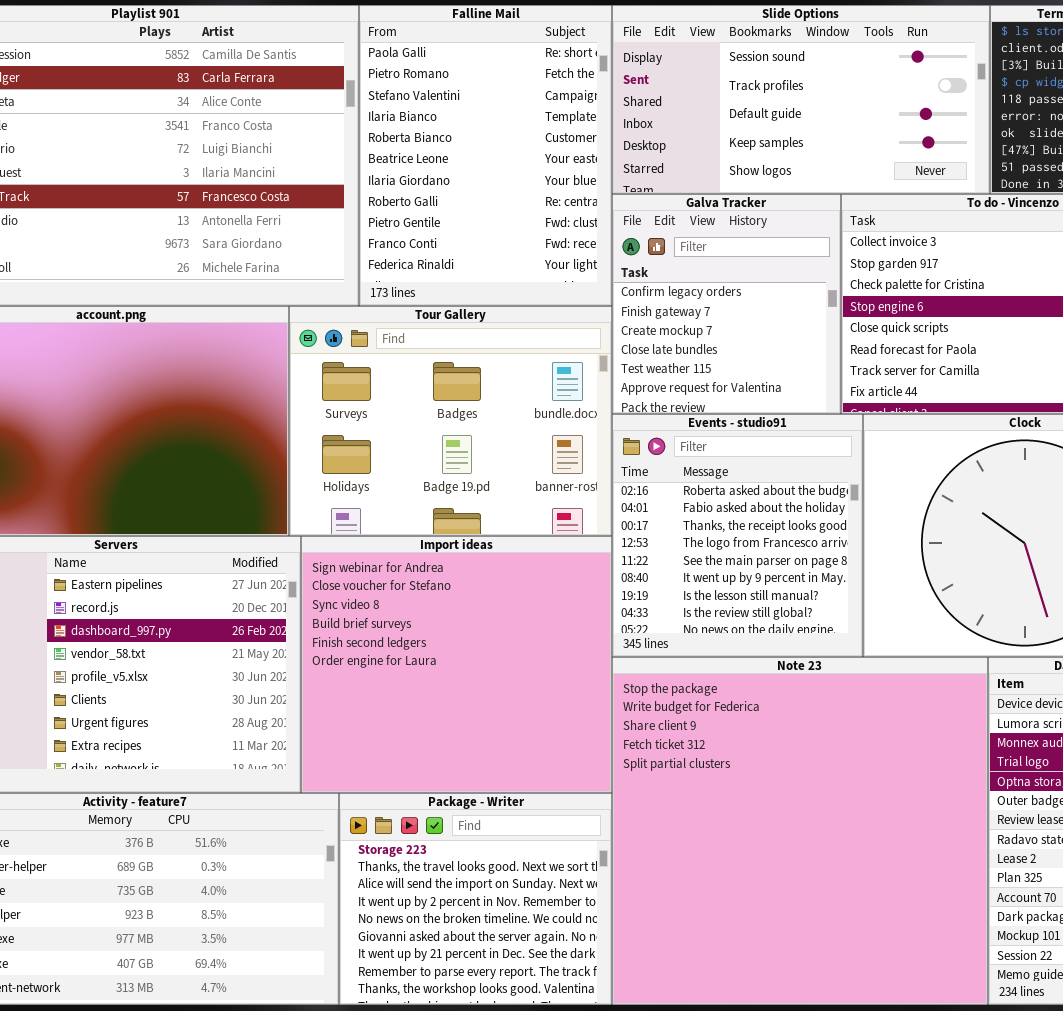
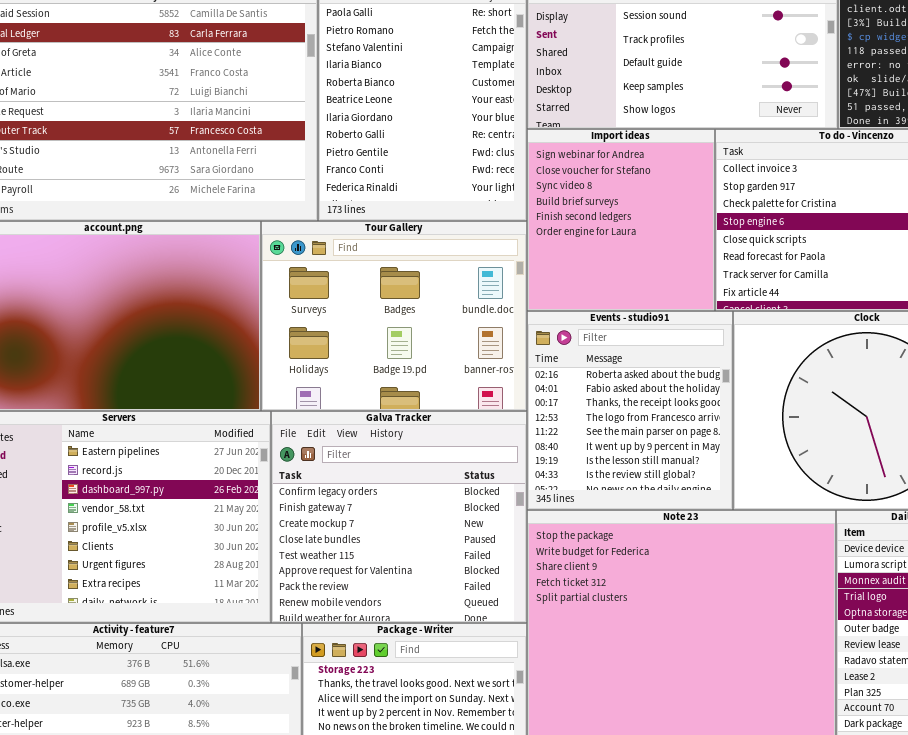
Galva Tracker: [612,194,841,414] -> [271,411,527,623], moved, resized
Import ideas: [301,536,612,793] -> [527,129,715,311], moved, resized

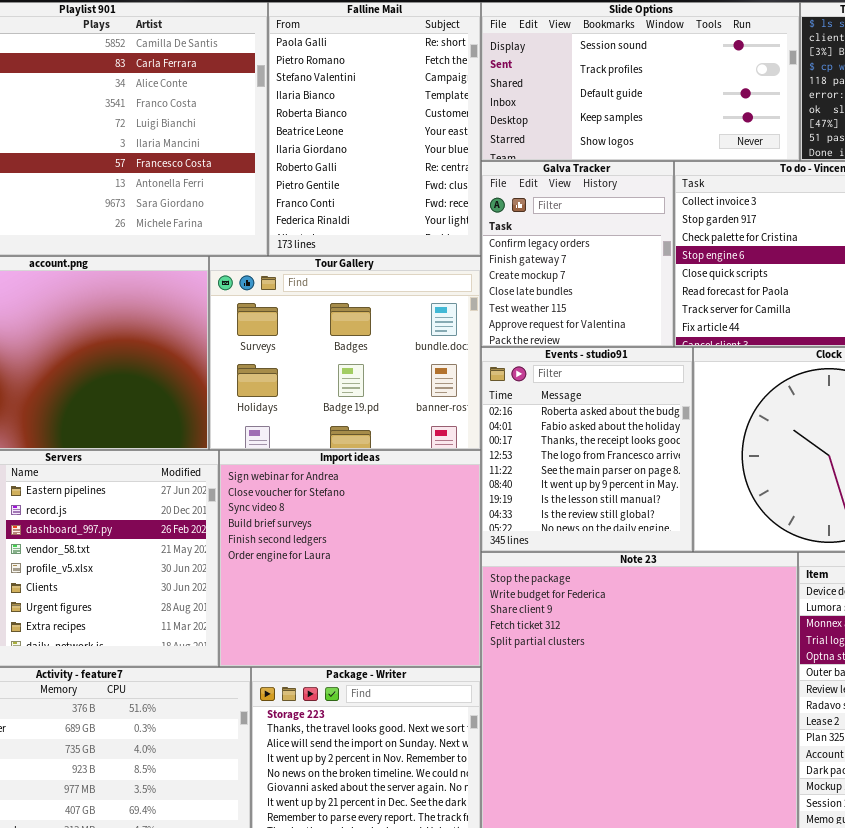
Import ideas: [527,129,715,311] -> [219,450,481,667], moved, resized
Galva Tracker: [271,411,527,623] -> [481,161,674,347], moved, resized

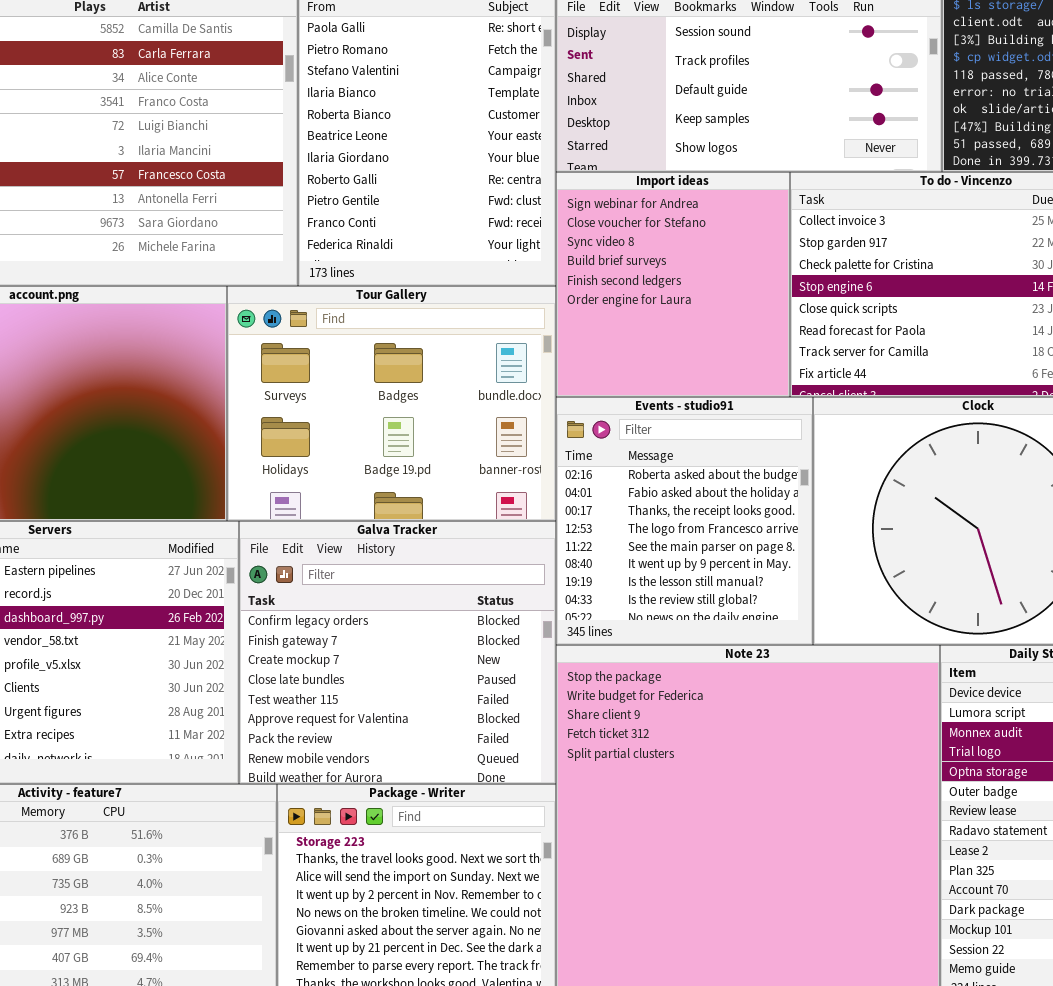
Galva Tracker: [481,161,674,347] -> [239,521,556,784], moved, resized
Import ideas: [219,450,481,667] -> [556,172,790,397], moved, resized

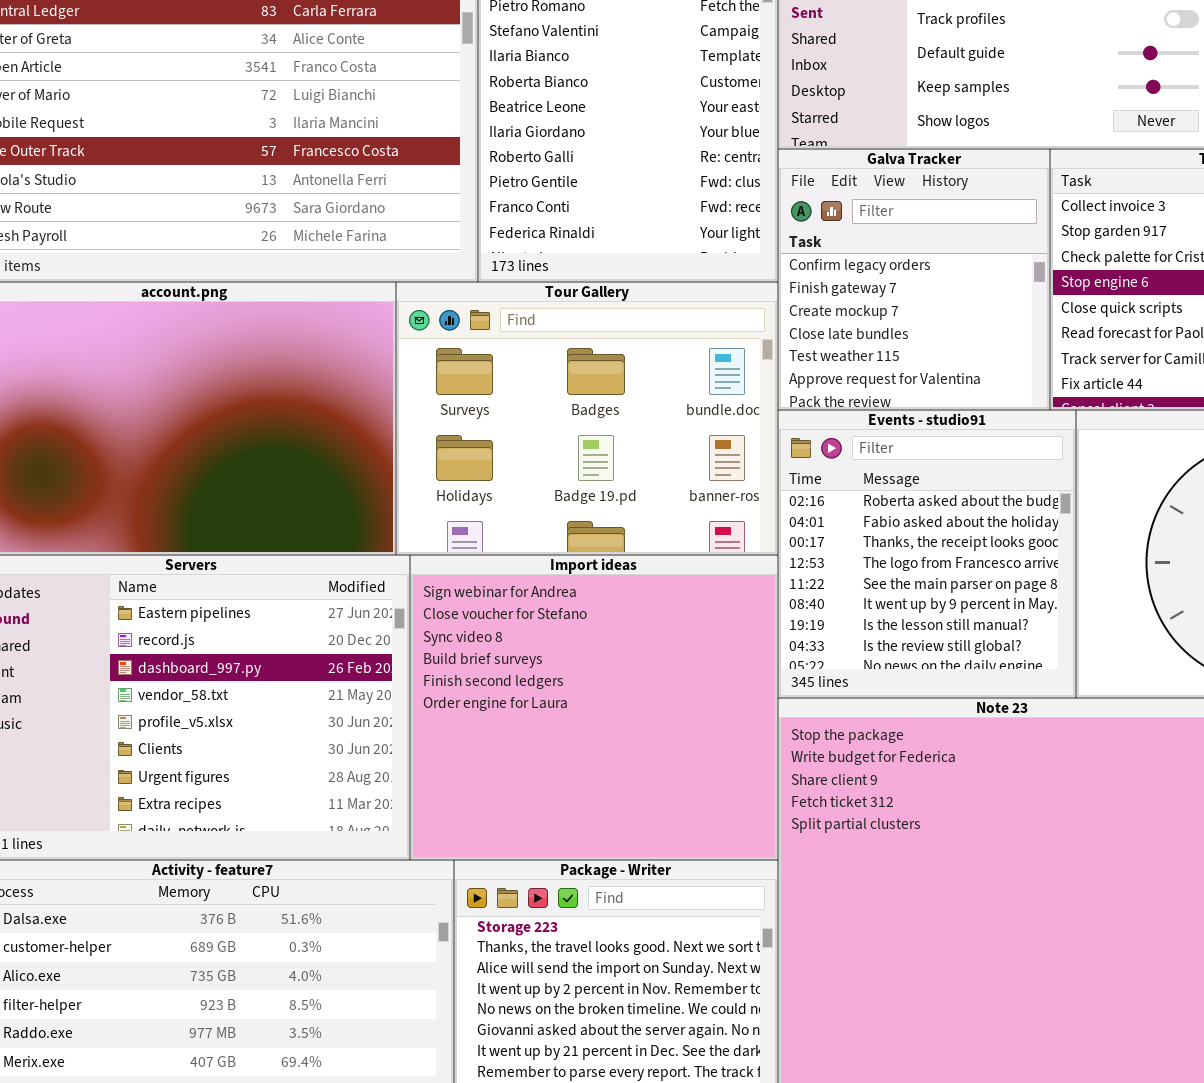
Import ideas: [556,172,790,397] -> [410,555,778,860], moved, resized
Galva Tracker: [239,521,556,784] -> [778,149,1050,410], moved, resized

